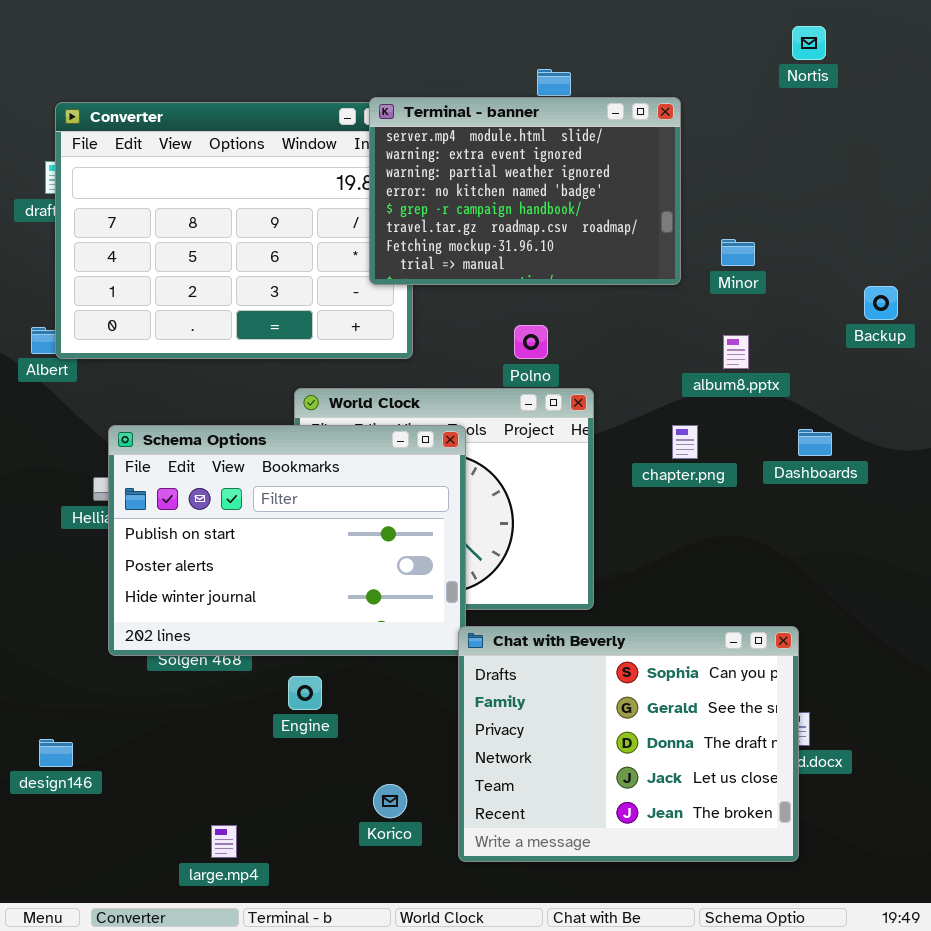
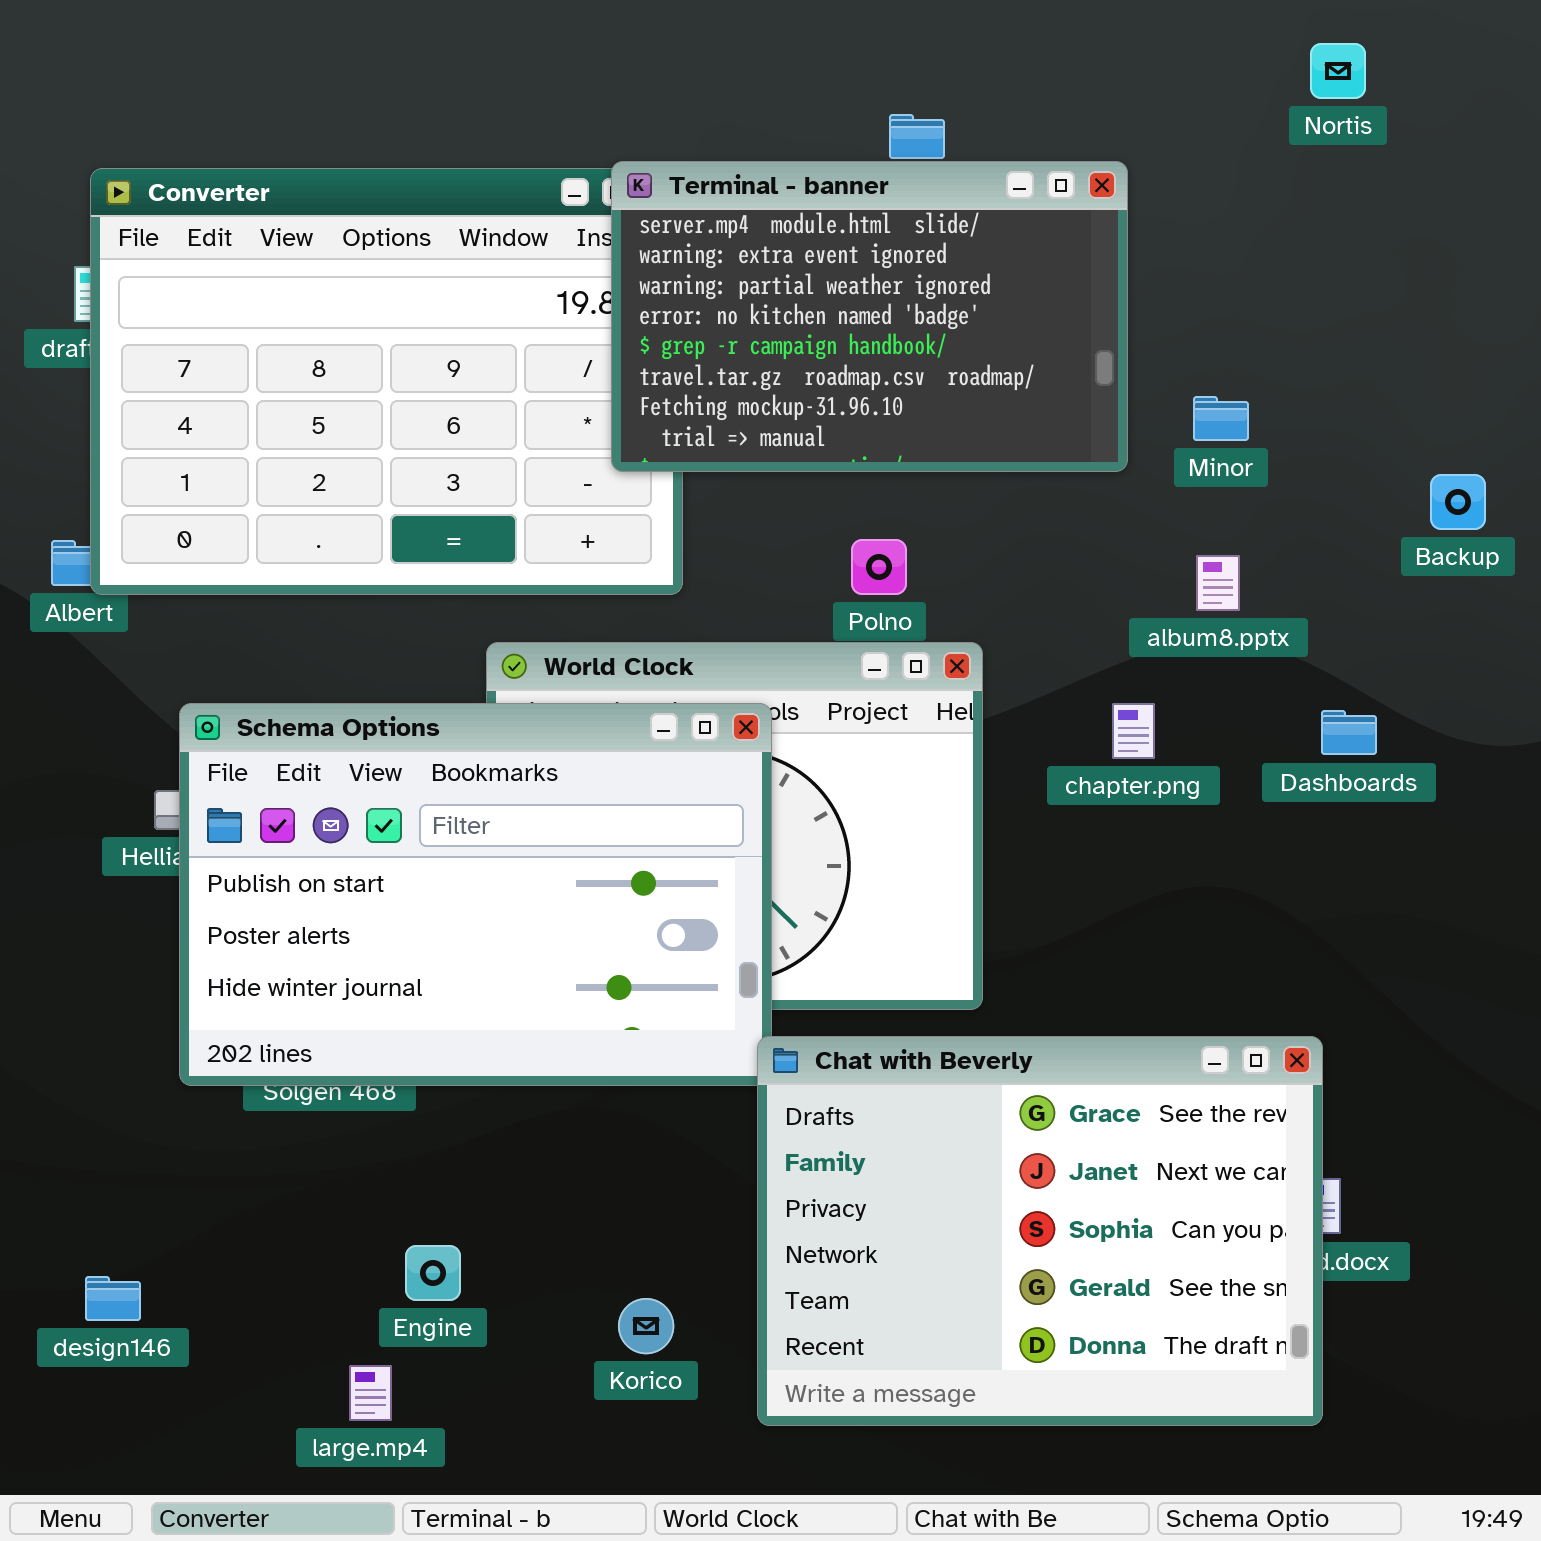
Chat with Beverly: [458,626,799,862] -> [757,1036,1323,1426], scrolled up 2 rows
Engine: [288,676,322,710] -> [405,1245,461,1301], moved
design146: [39,739,73,767] -> [85,1276,141,1321], moved

